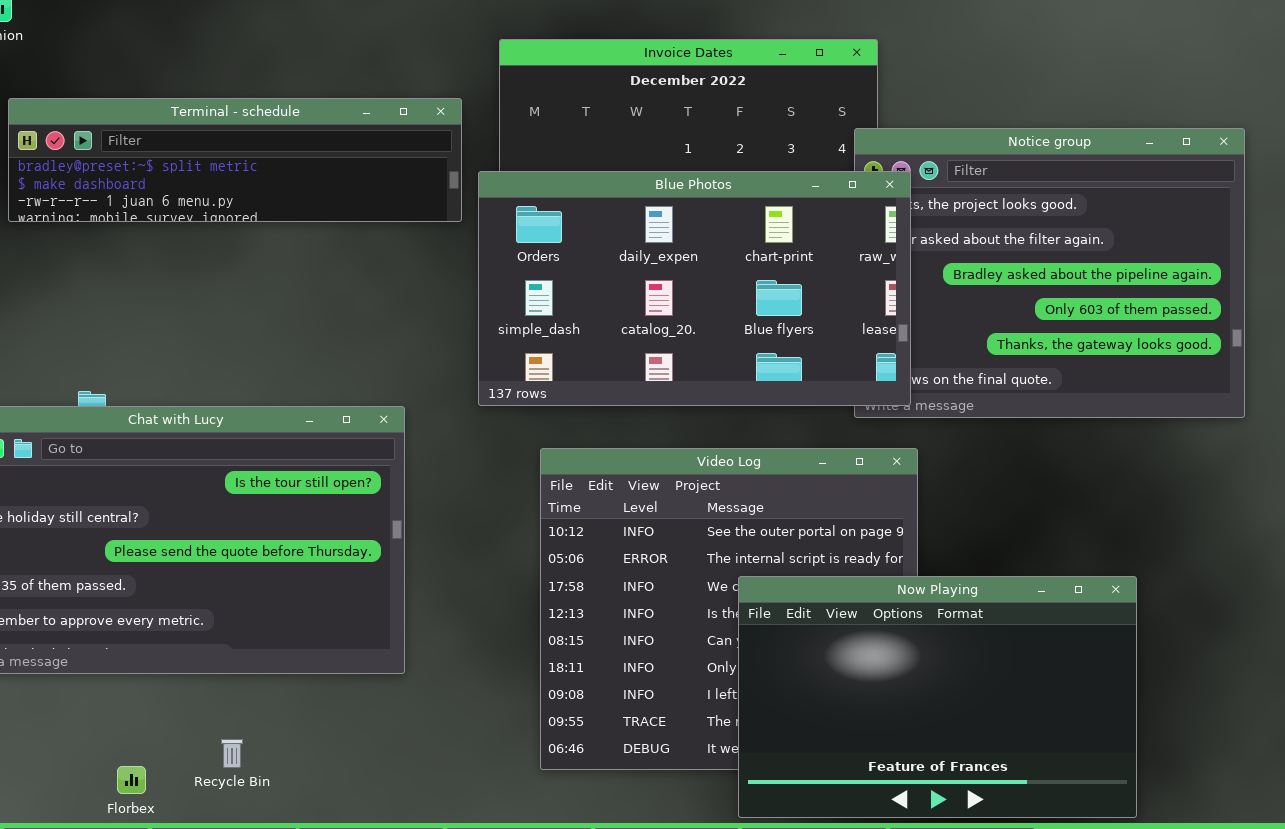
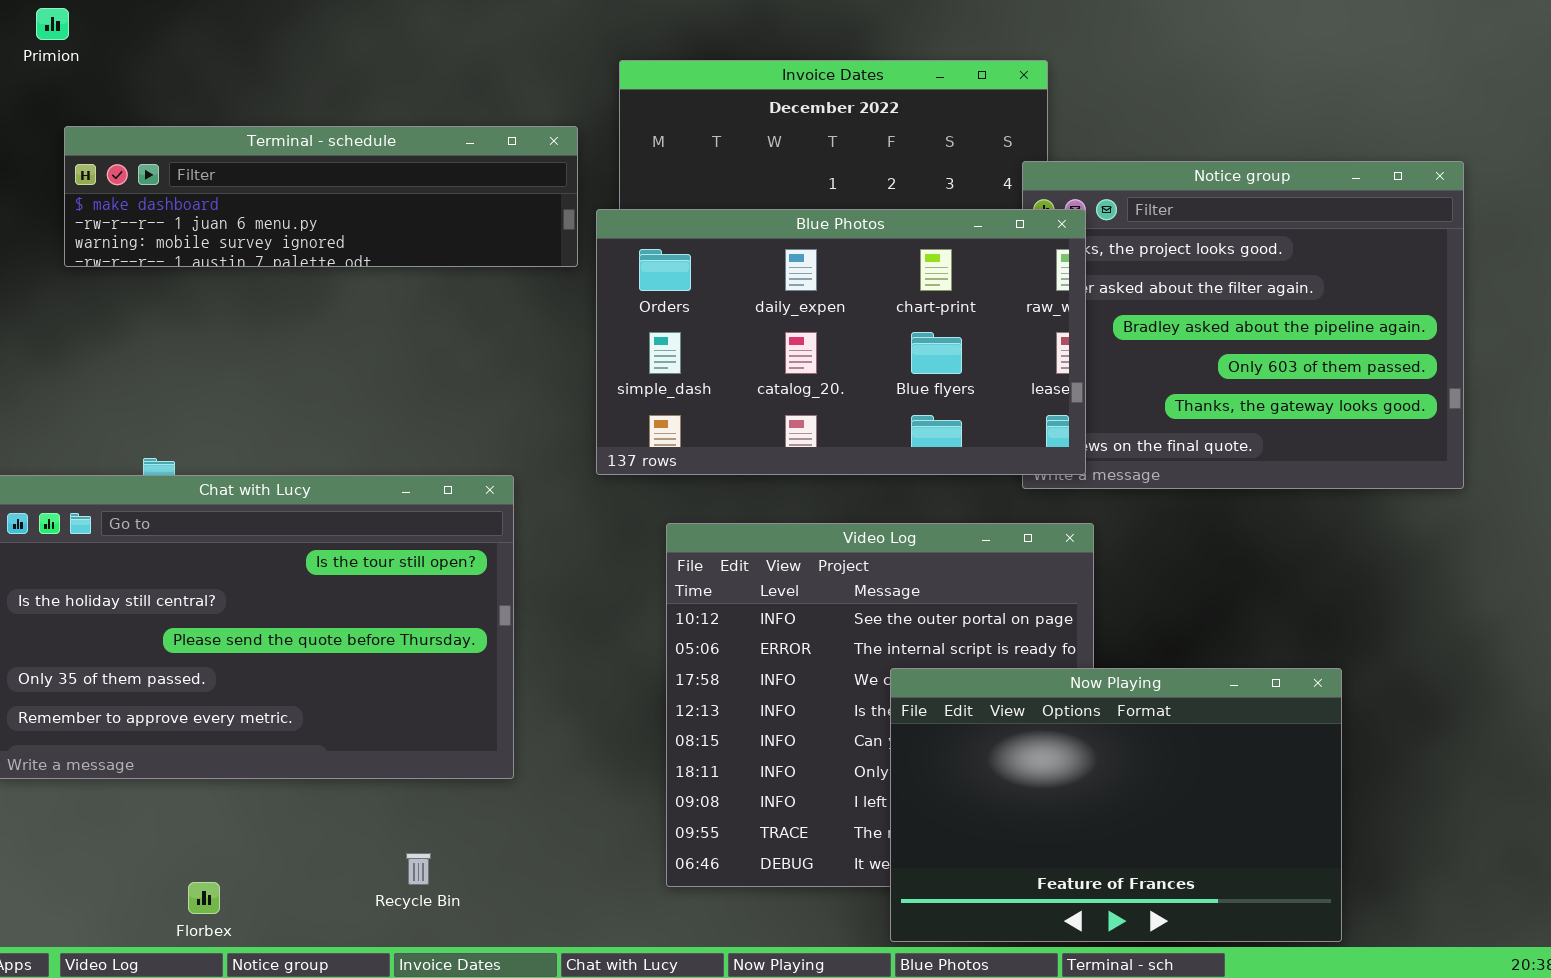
Terminal - schedule: [8,98,462,222] -> [64,126,578,267], scrolled down 1 row
Recycle Bin: [221,739,243,768] -> [406,853,431,885], moved

